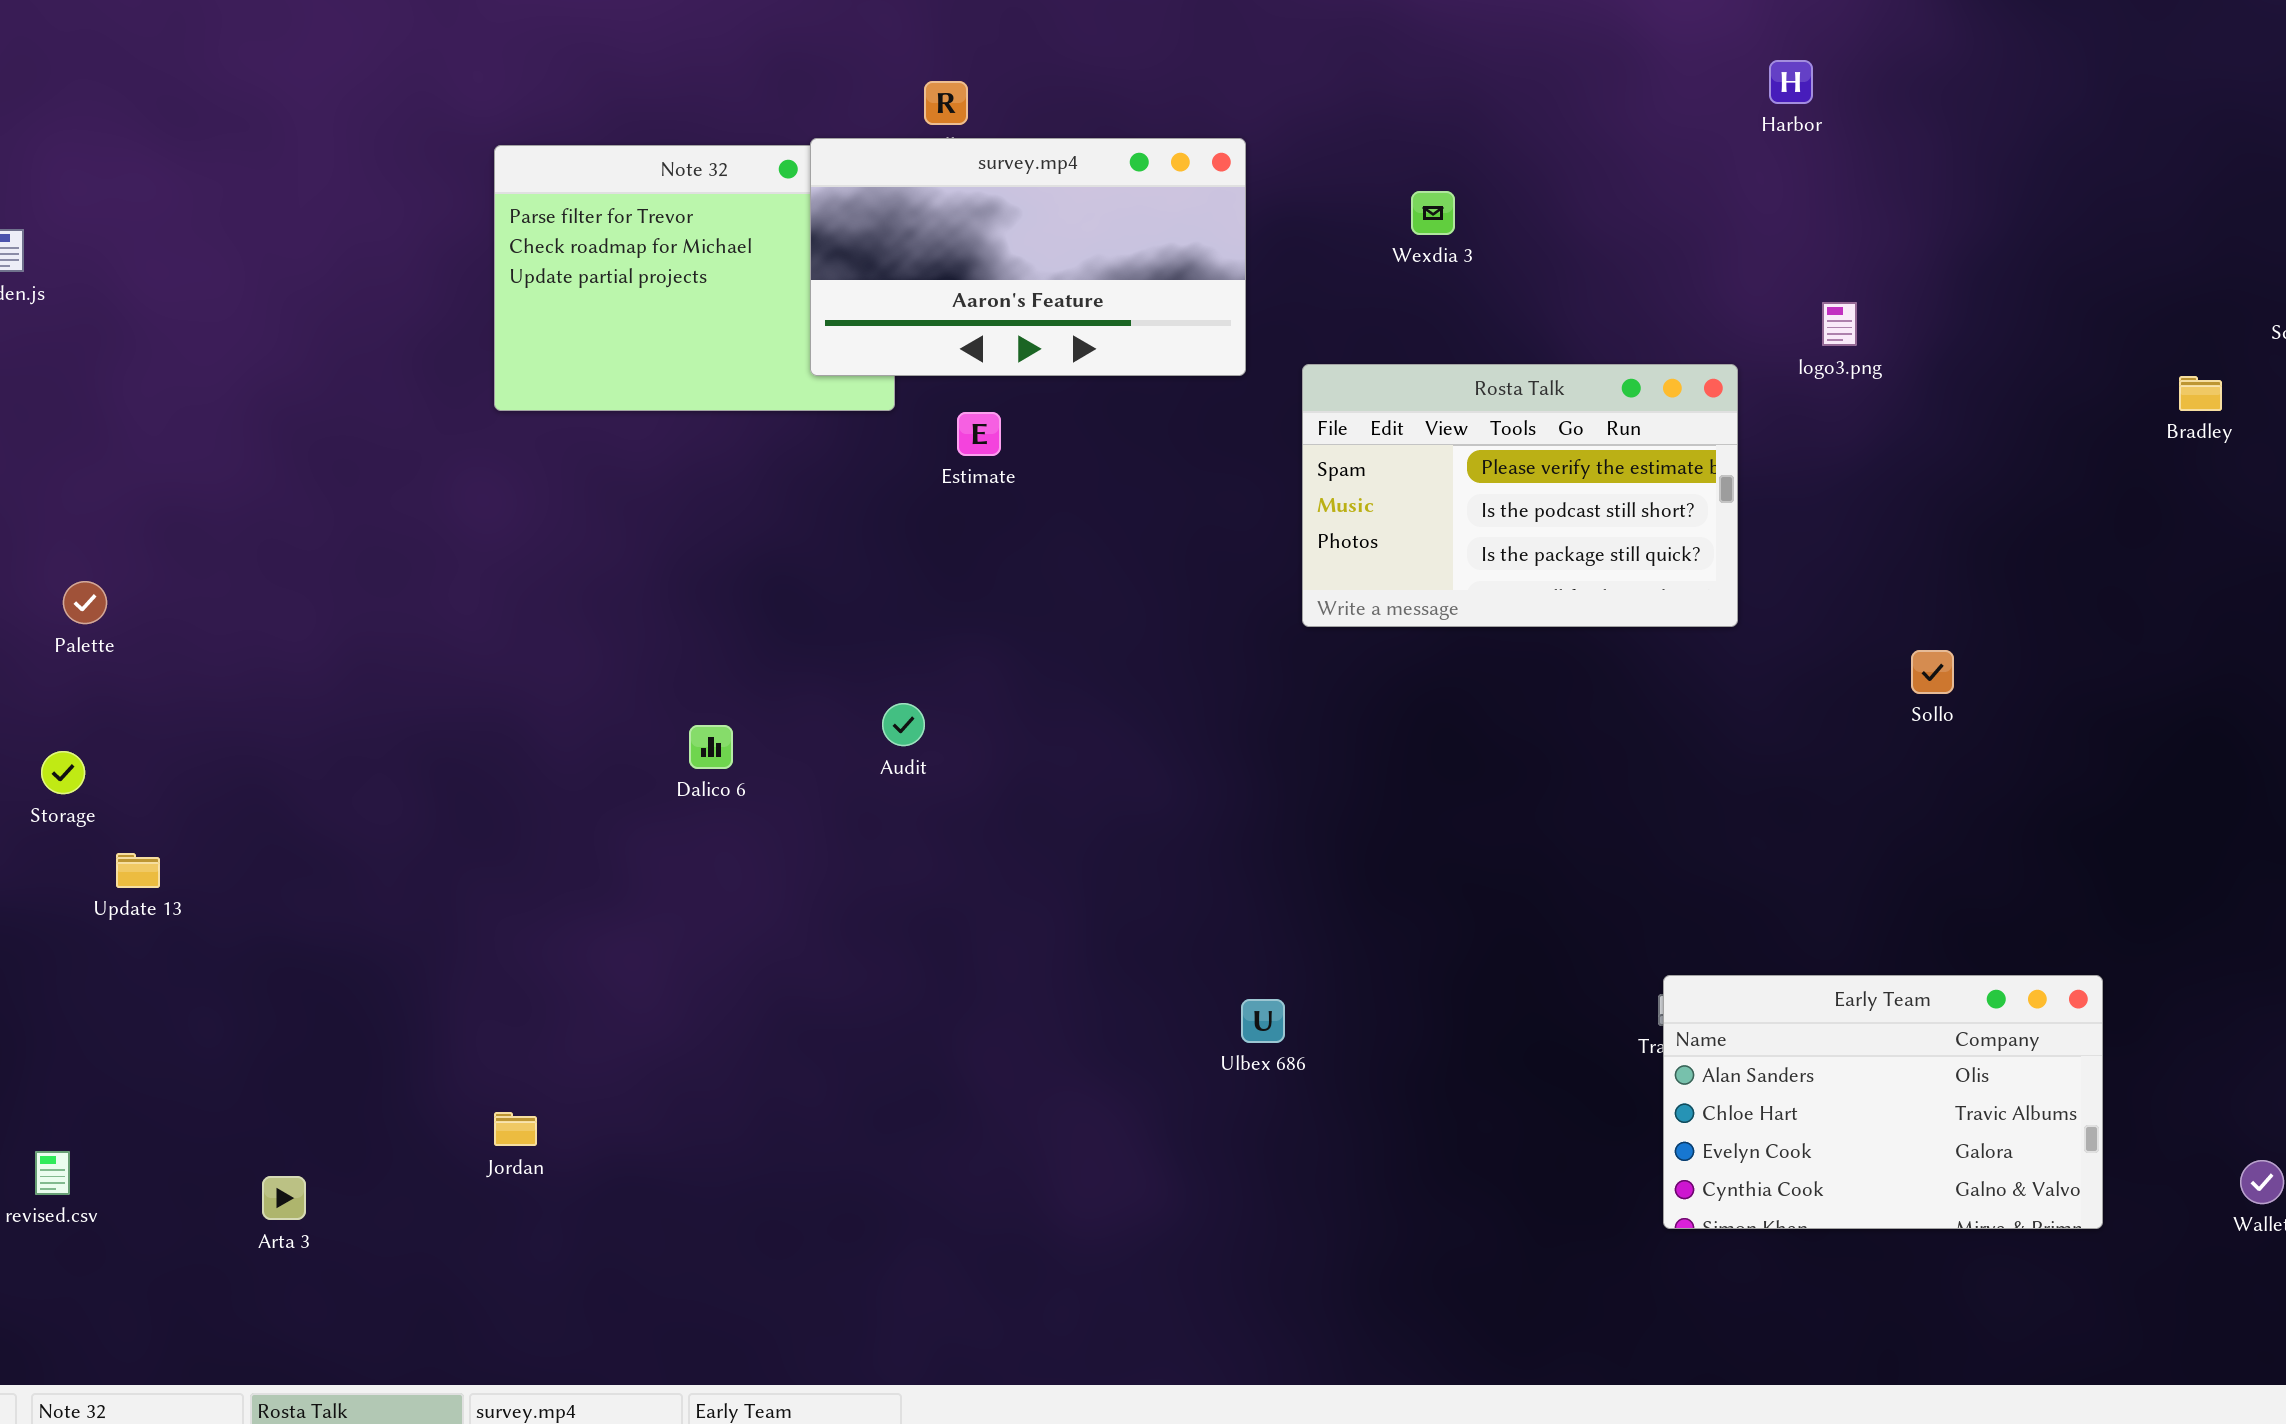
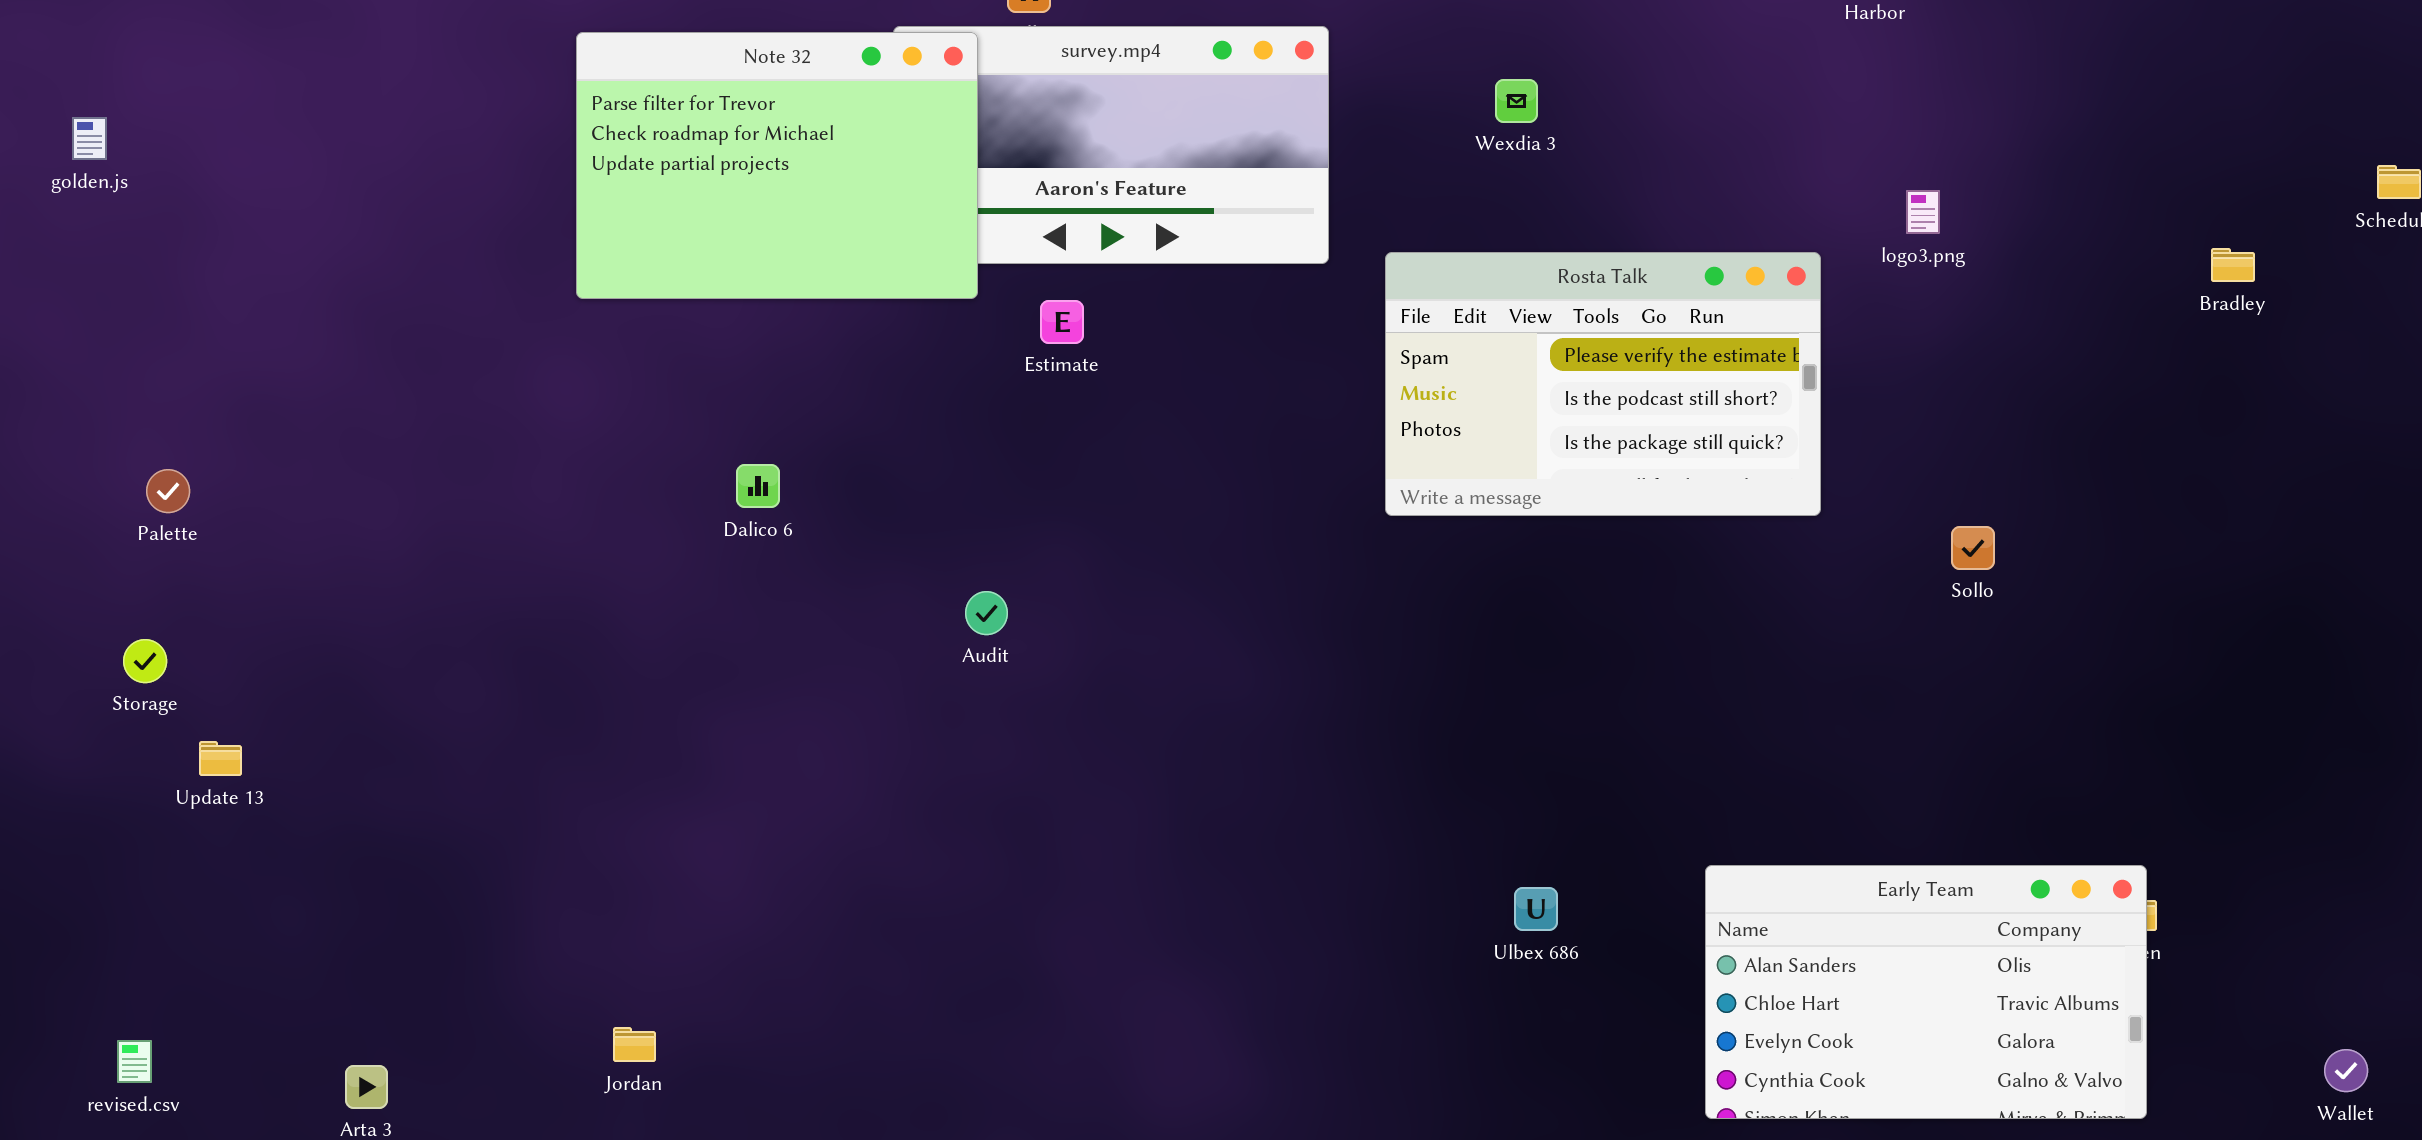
Note 32: [494,145,895,411] -> [576,32,978,299], raised
Bradley: [2179,376,2222,411] -> [2211,248,2255,282], moved
Sollo: [1911,650,1954,694] -> [1951,526,1995,570], moved
Dalico 6: [689,725,733,769] -> [736,464,780,508], moved
Early Team: [1663,975,2103,1229] -> [1705,865,2147,1119], moved
Ulbex 686: [1241,999,1285,1043] -> [1514,887,1558,931], moved
Jordan: [494,1112,537,1146] -> [613,1027,656,1062], moved

